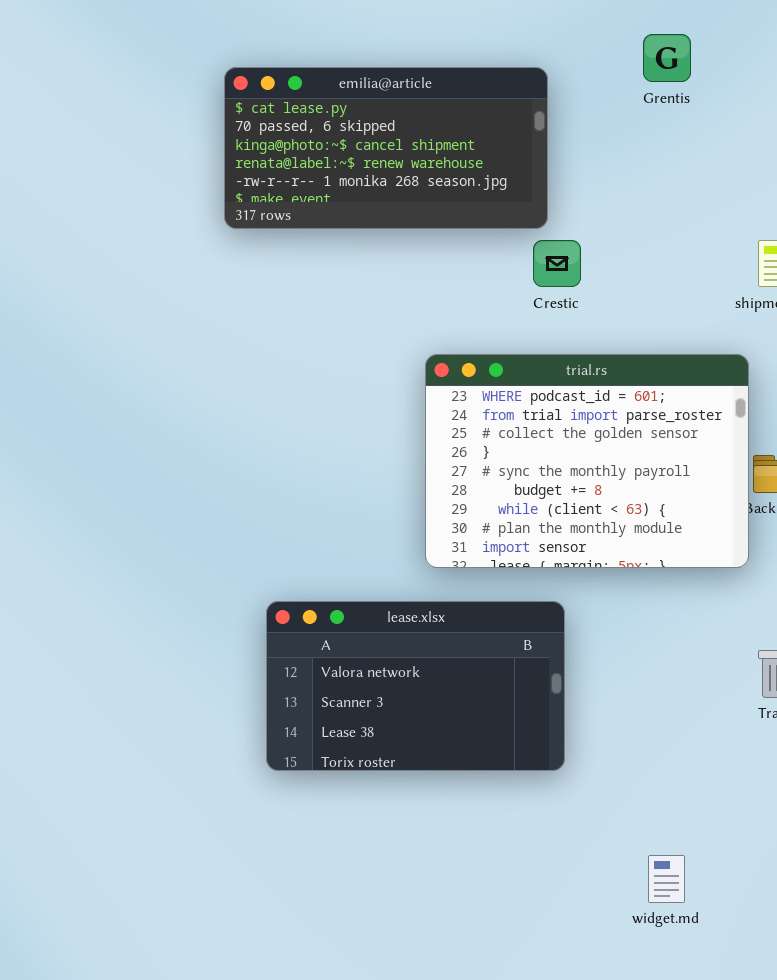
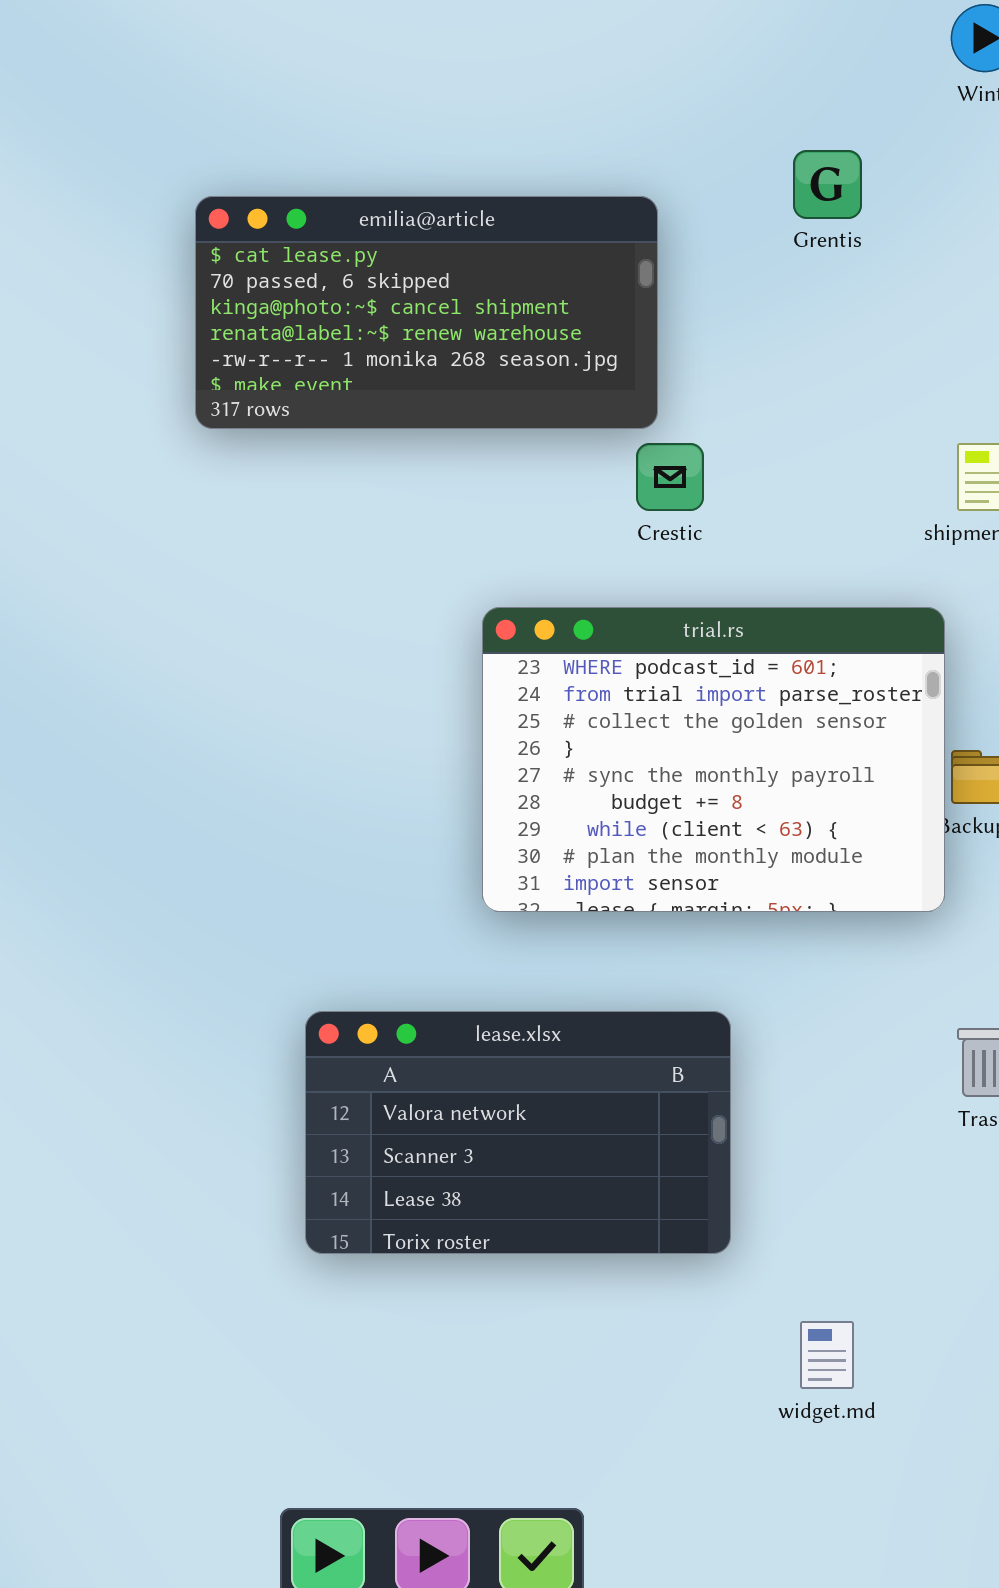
lease.xlsx: [266,601,565,771] -> [305,1011,731,1254], moved

